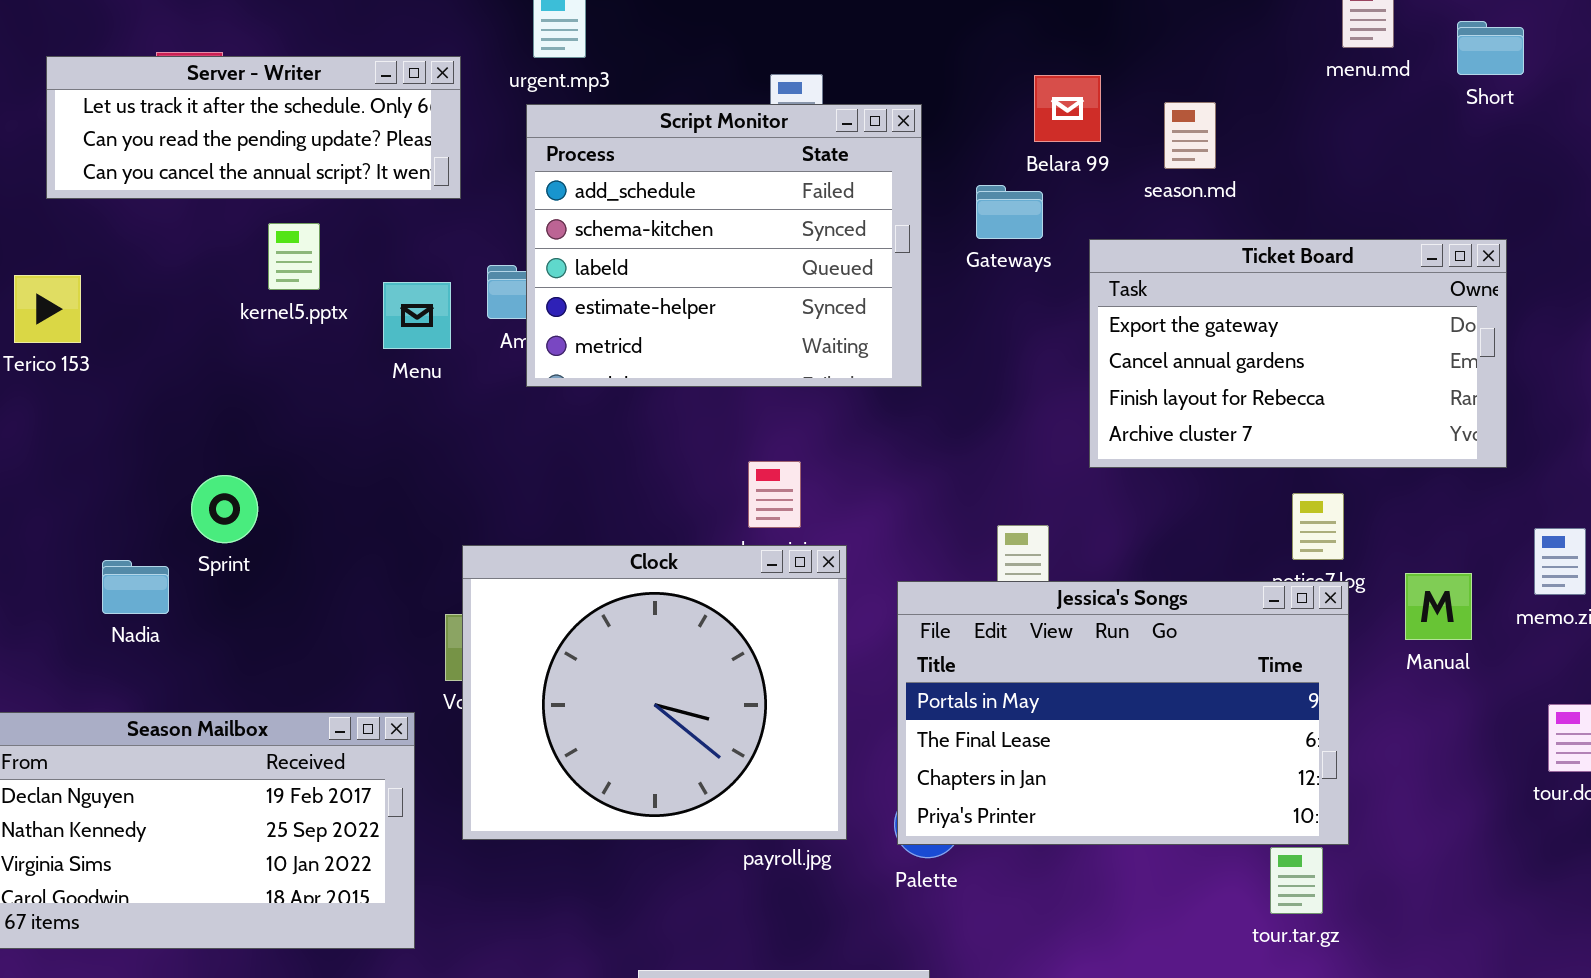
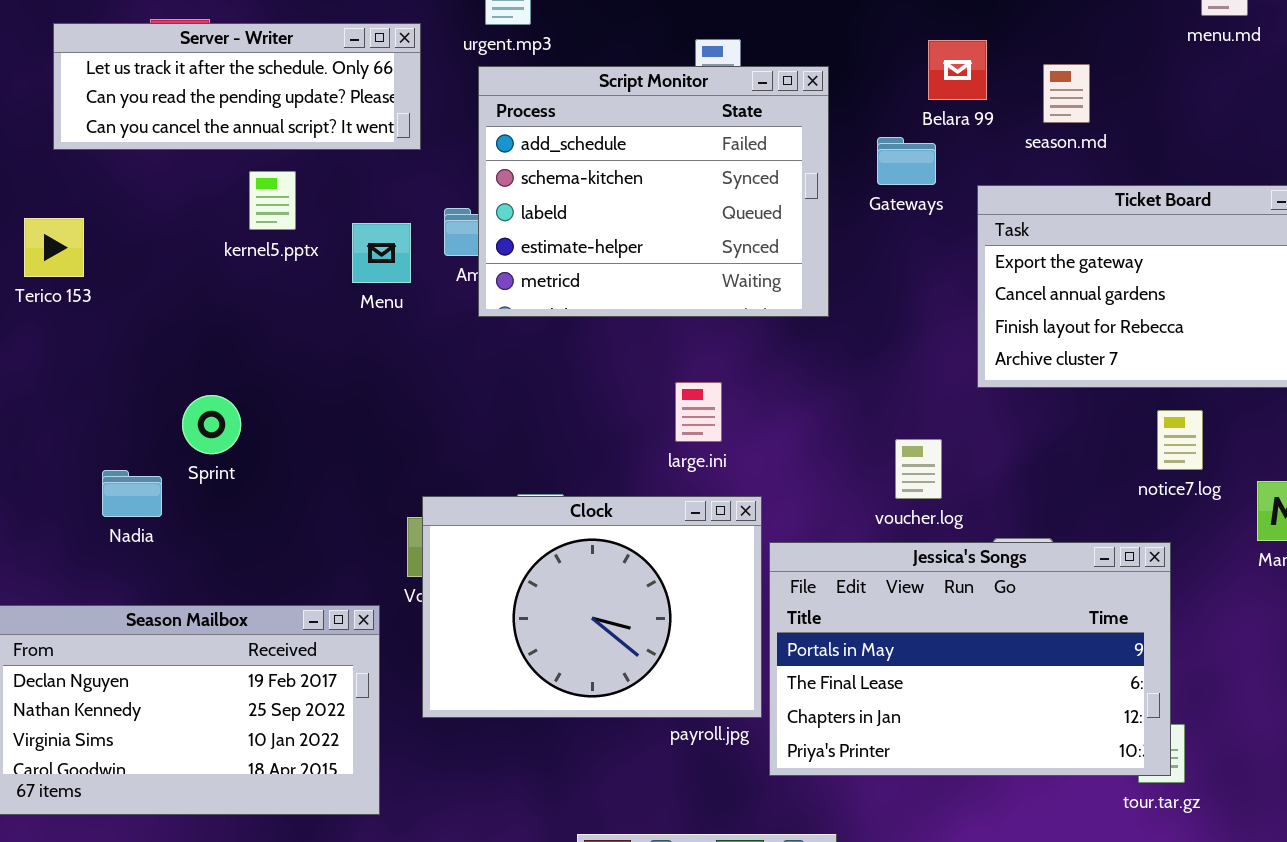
Clock: [462,545,847,840] -> [422,496,762,718], resized
Jessica's Songs: [897,581,1349,845] -> [769,542,1171,776], moved

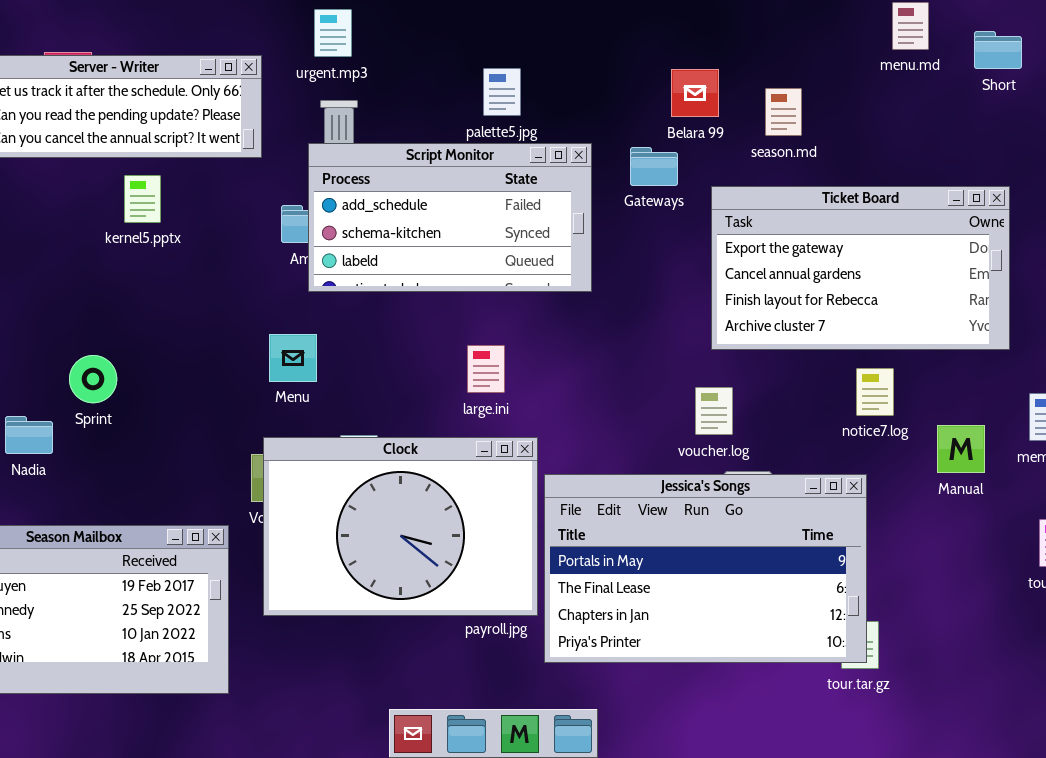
Script Monitor: [478,66,829,317] -> [308,143,592,292], resized
Menu: [352,223,411,283] -> [269,334,317,382], moved
voucher.log: [895,439,942,499] -> [695,387,733,435], moved

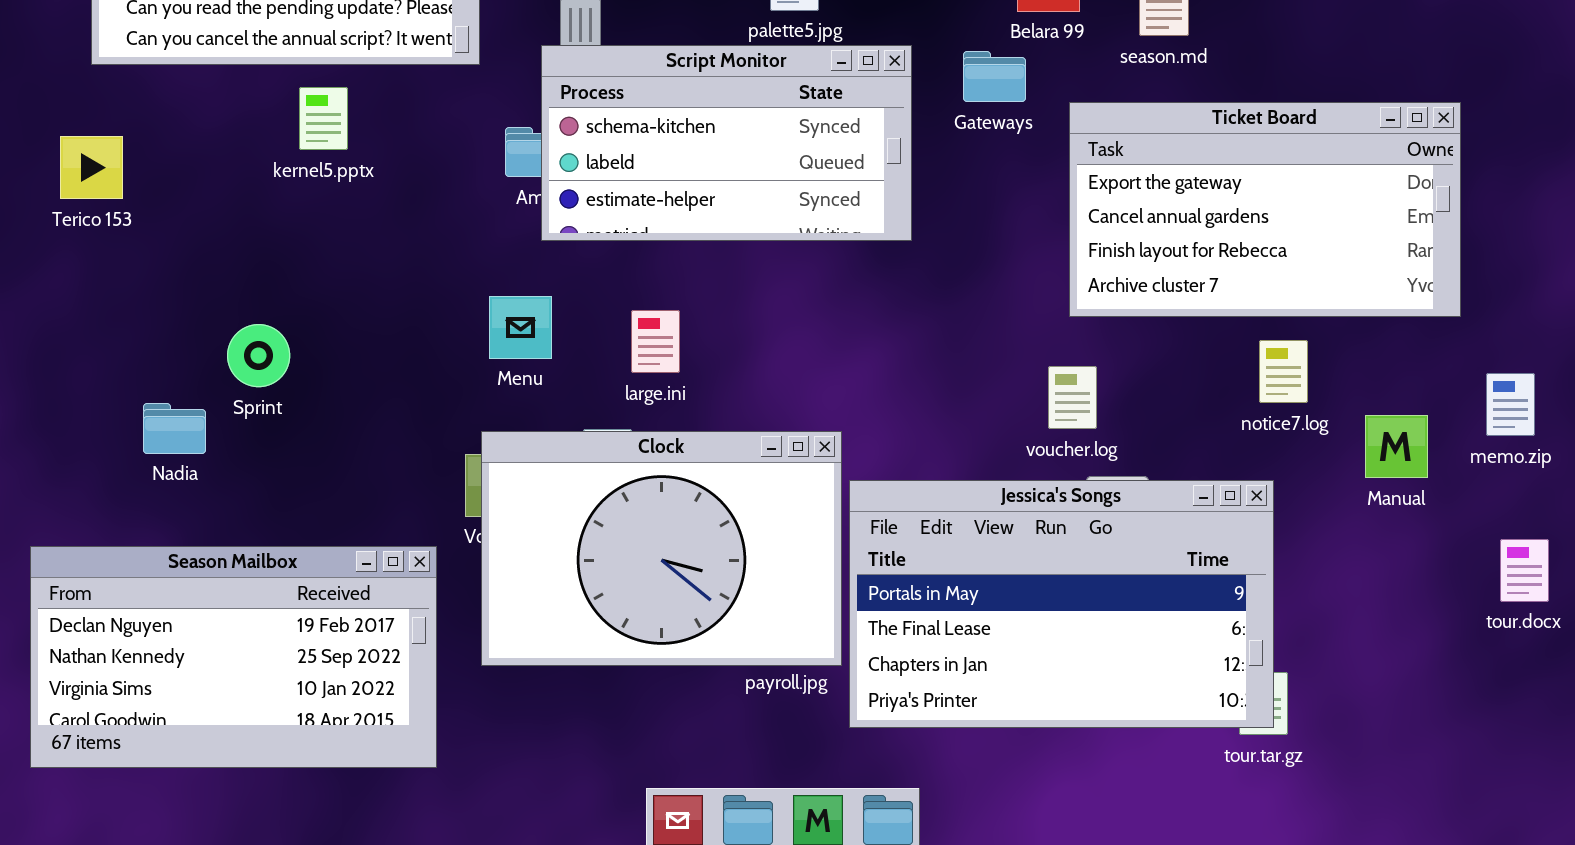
Script Monitor: [308,143,592,292] -> [541,45,912,241], scrolled down 1 row
large.ini: [467,345,505,393] -> [631,310,680,373], moved

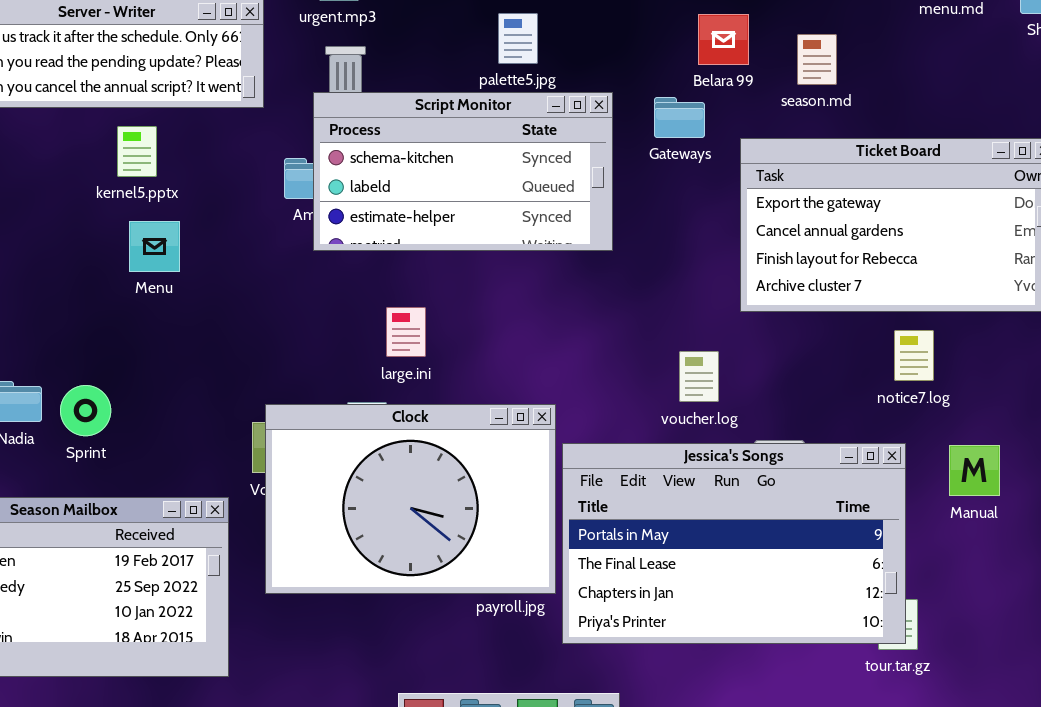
Menu: [489,296,552,359] -> [129,221,180,272], moved
Sprint: [227,324,290,387] -> [60,385,111,436], moved
voucher.log: [1048,366,1097,429] -> [679,351,719,402], moved
Manual: [1365,415,1428,478] -> [949,445,1000,496], moved

